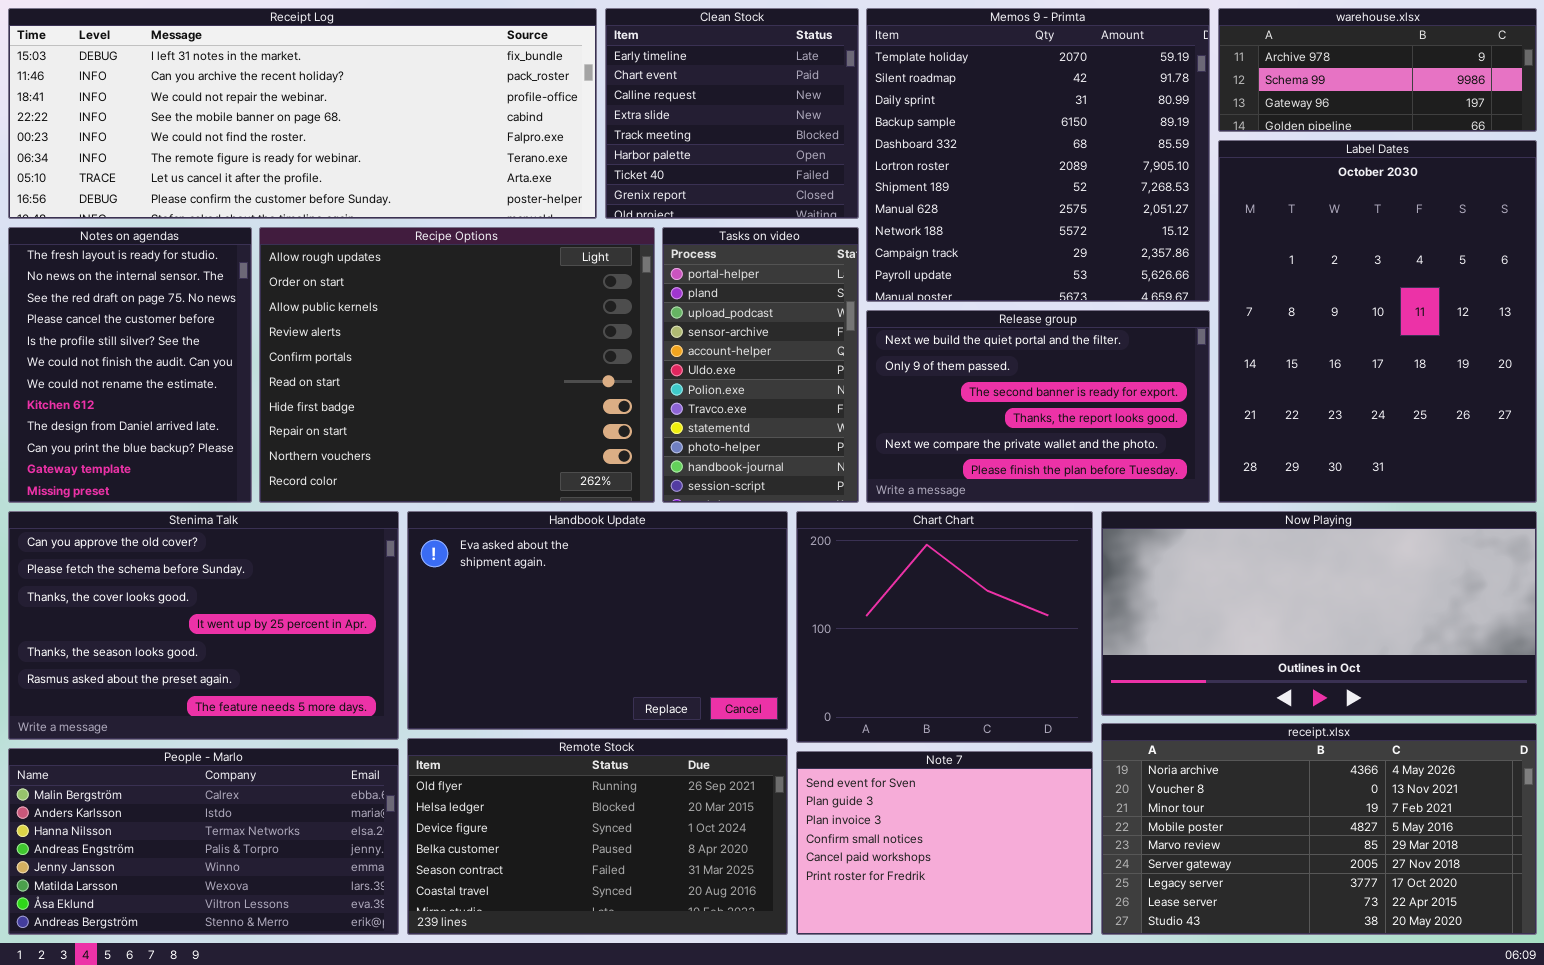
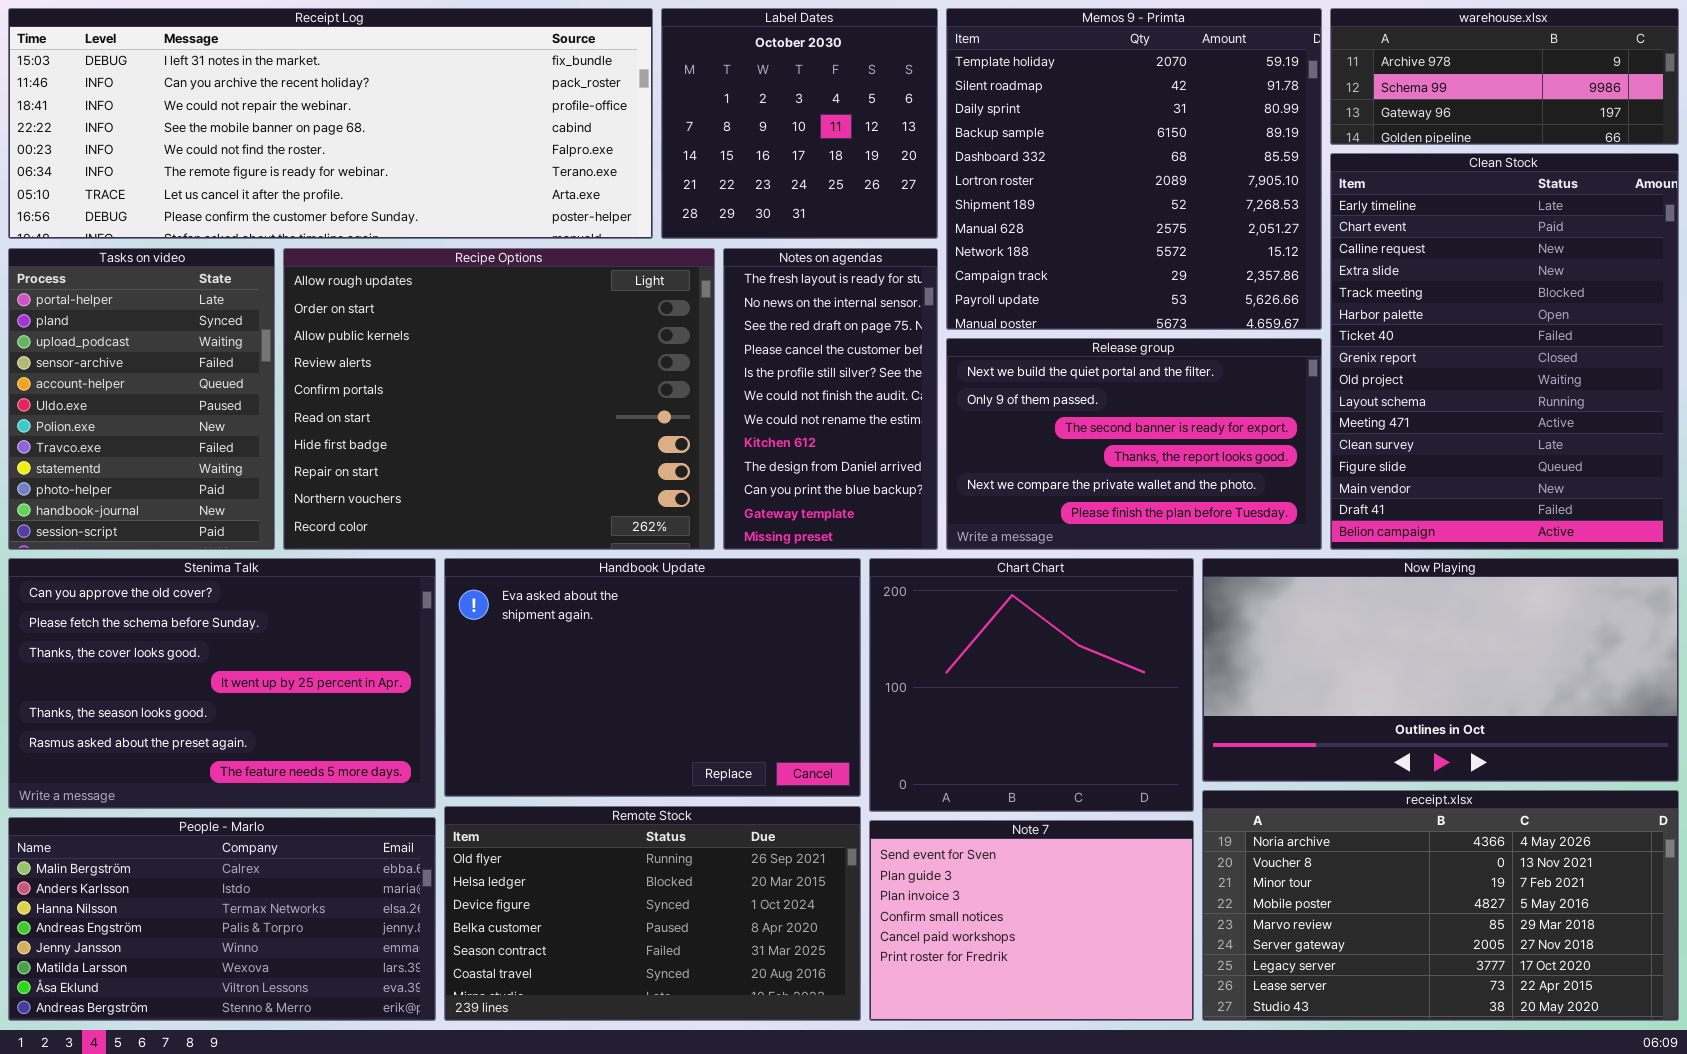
Clean Stock: [605,8,859,219] -> [1330,153,1679,550], moved, resized
Label Dates: [1218,140,1537,503] -> [661,8,938,239], moved, resized
Notes on agendas: [8,227,252,503] -> [723,248,938,550], moved, resized
Tasks on video: [662,227,859,503] -> [8,248,275,550], moved, resized

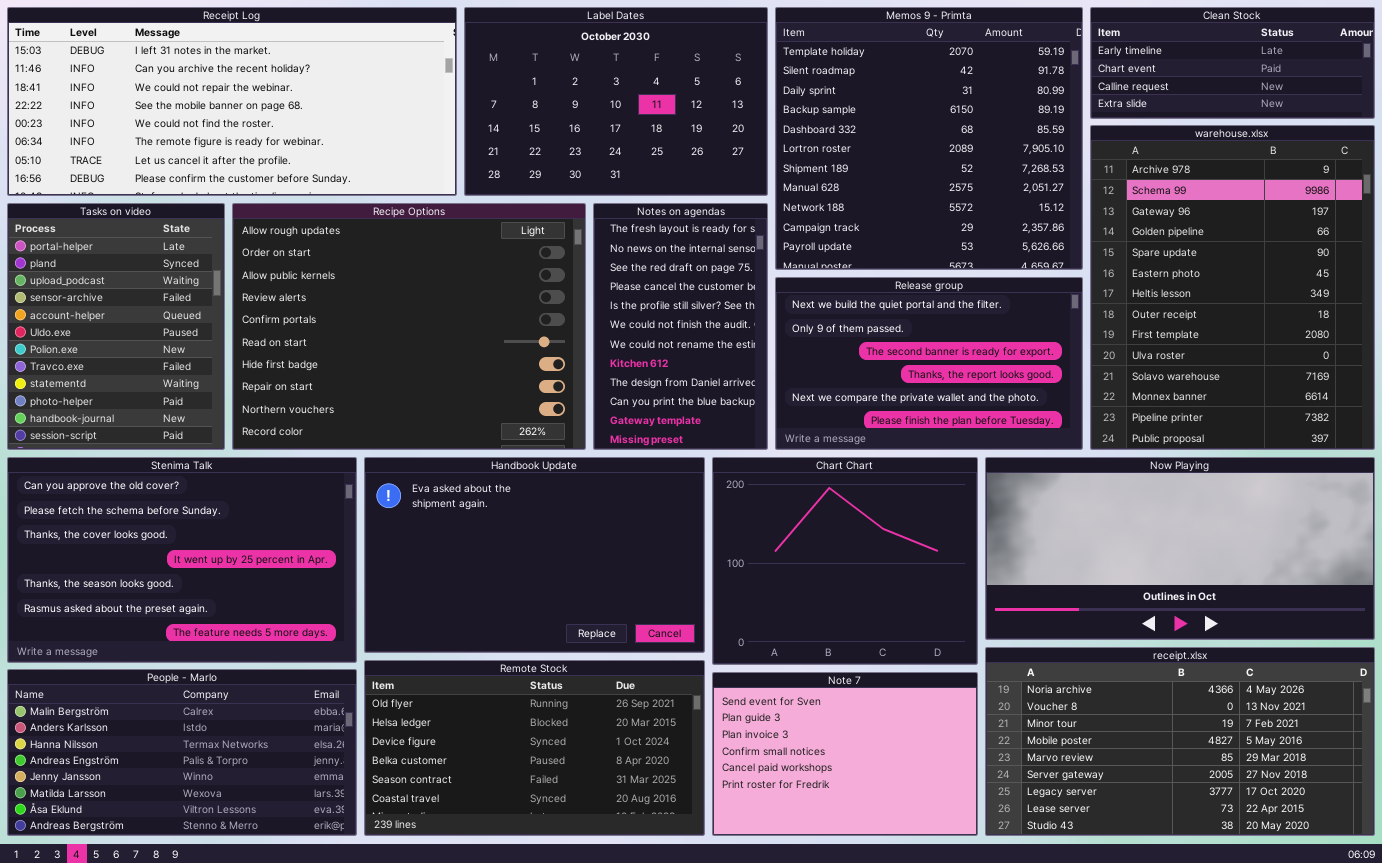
Receipt Log: [8,8,653,239] -> [7,7,457,196], resized
Label Dates: [661,8,938,239] -> [464,7,768,196], resized
warehouse.xlsx: [1330,8,1679,145] -> [1090,125,1375,450], moved, resized
Clean Stock: [1330,153,1679,550] -> [1090,7,1375,119], moved, resized

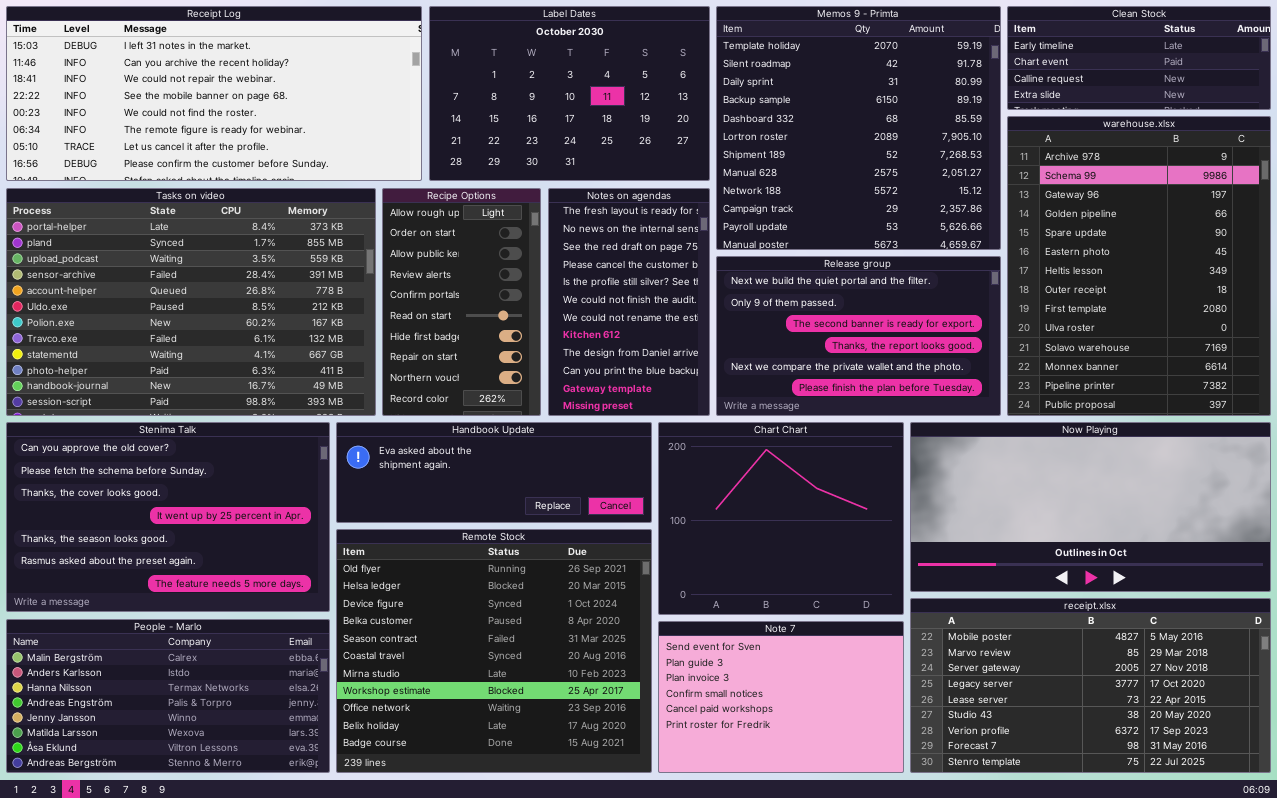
Tasks on video: [7,203,225,450] -> [6,188,376,416], resized
Recipe Options: [232,203,586,450] -> [382,188,541,416], resized
Handbook Update: [364,457,705,653] -> [336,422,652,523], resized
receipt.xlsx: [985,647,1375,836] -> [910,598,1271,773], scrolled down 3 rows
Remote Stock: [364,660,705,836] -> [336,529,652,773], resized

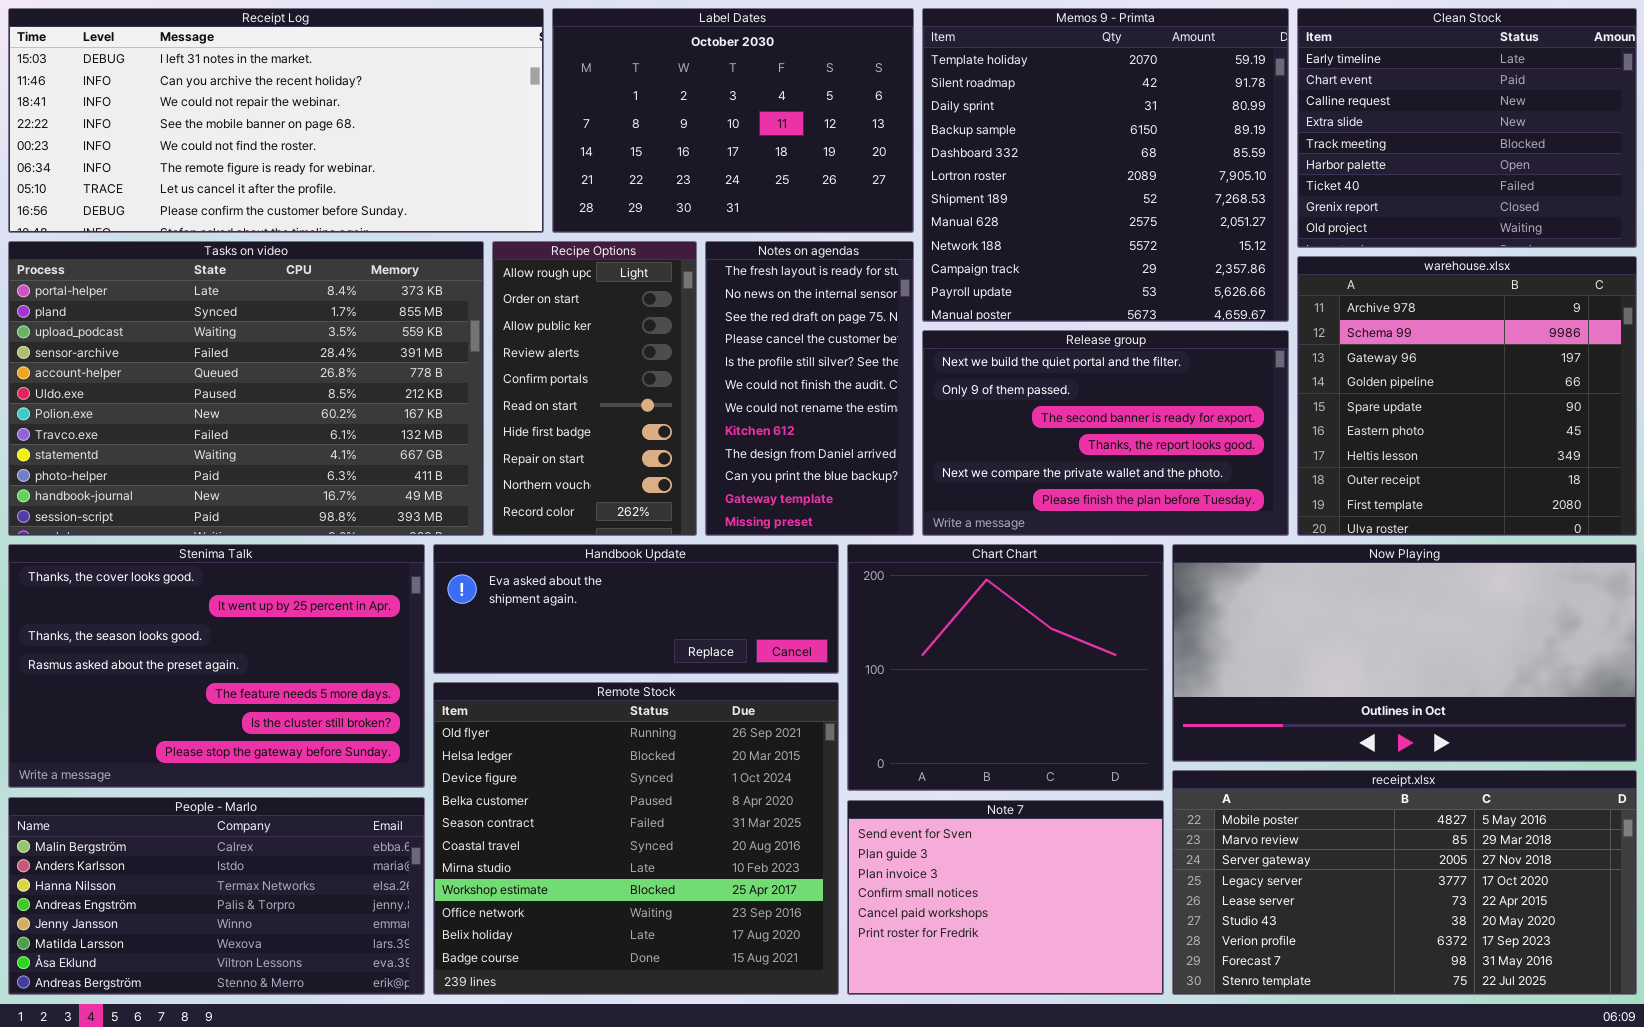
Clean Stock: [1007,6,1271,110] -> [1297,8,1637,248], resized
warehouse.xlsx: [1007,116,1271,416] -> [1297,256,1637,536], resized
Stenima Talk: [6,422,330,612] -> [8,544,425,788], scrolled down 2 rows

